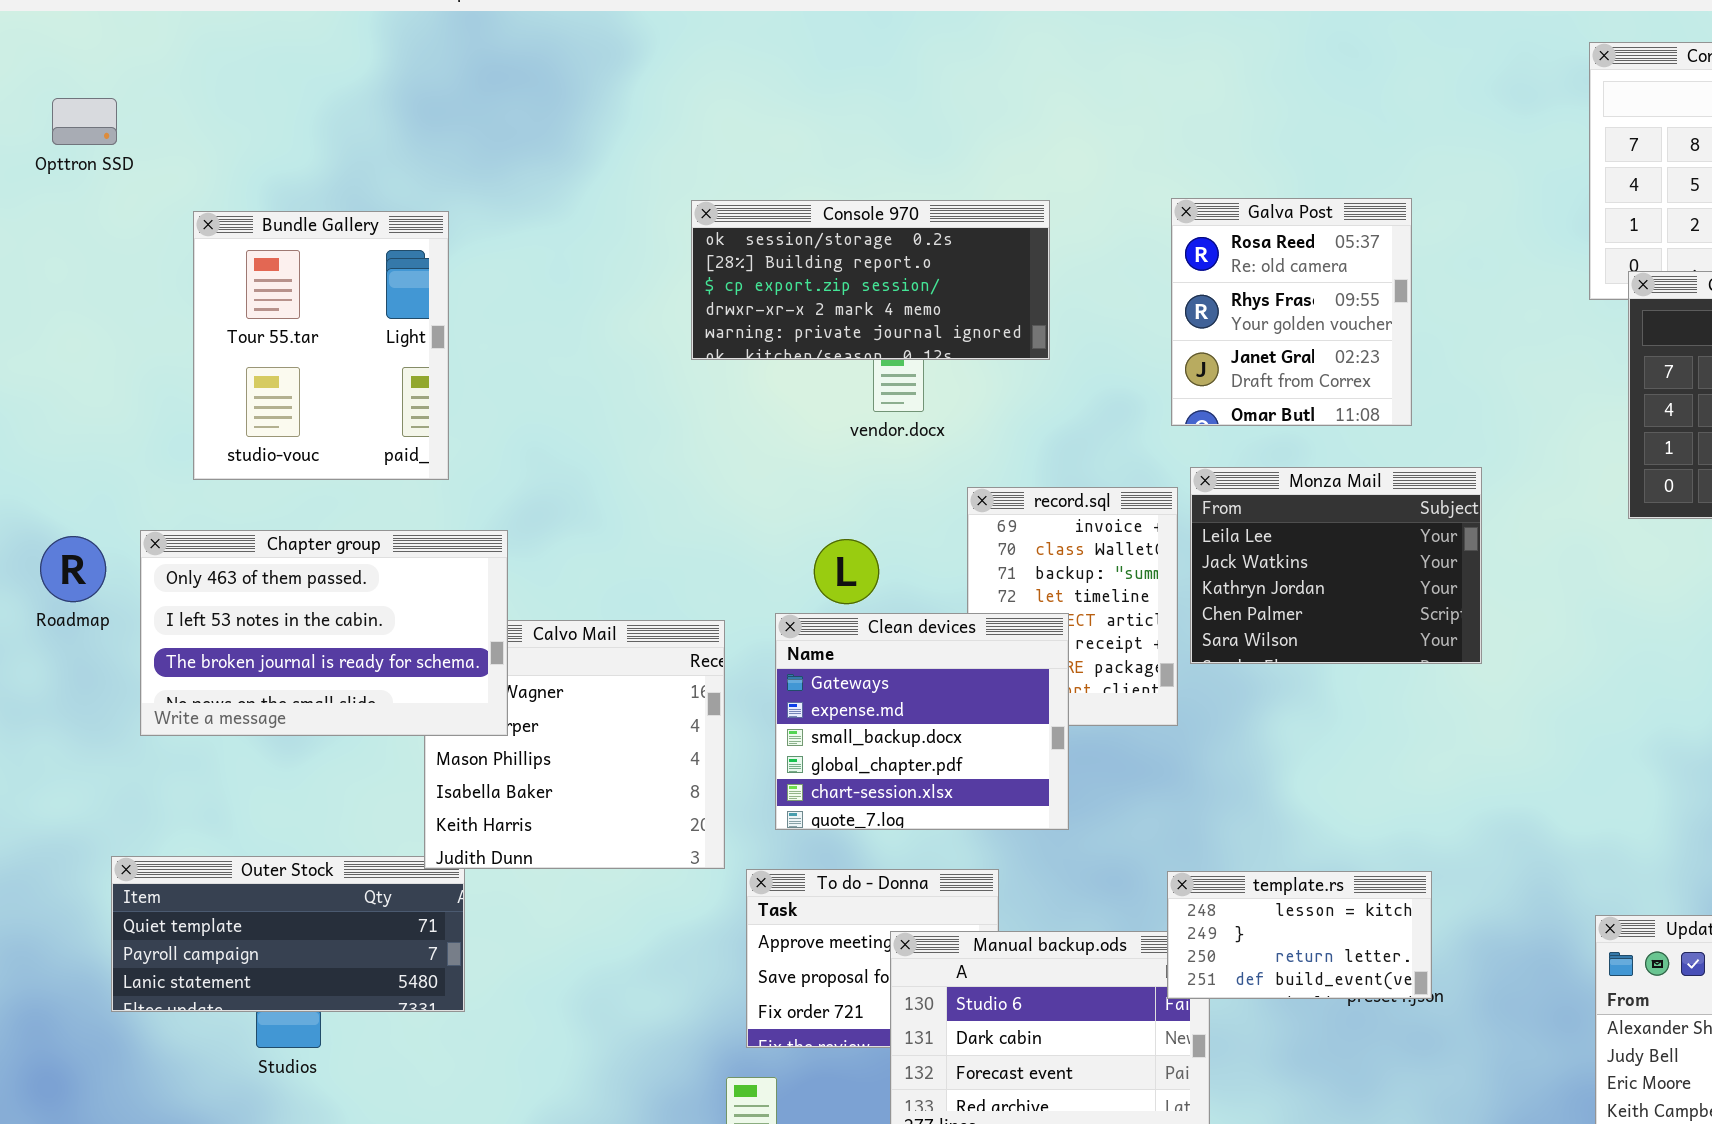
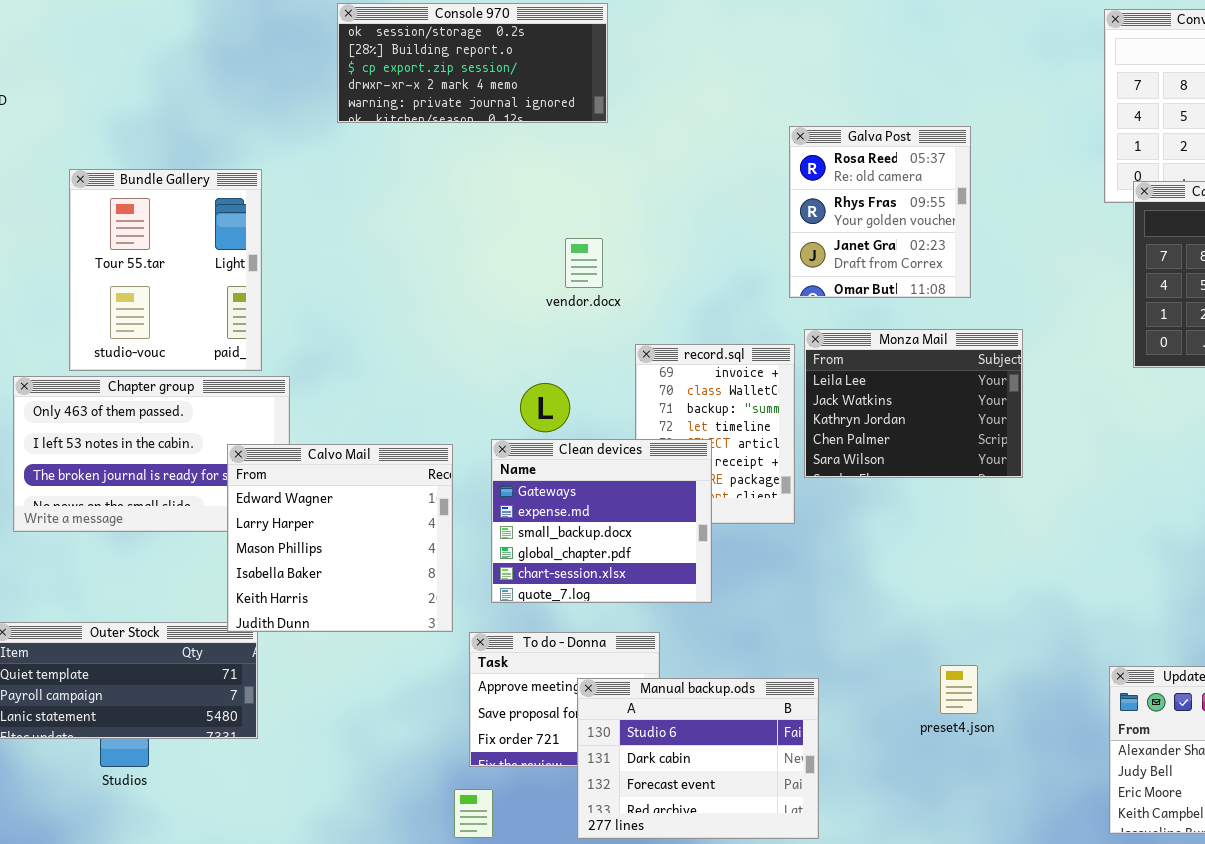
Console 970: [691,200,1050,360] -> [337,3,608,123], moved
Bundle Gallery: [193,211,449,480] -> [69,169,262,371], moved
Calvo Mail: [424,620,725,869] -> [227,444,453,632], raised
template.rs: [1167,871,1432,999] -> none, closed

